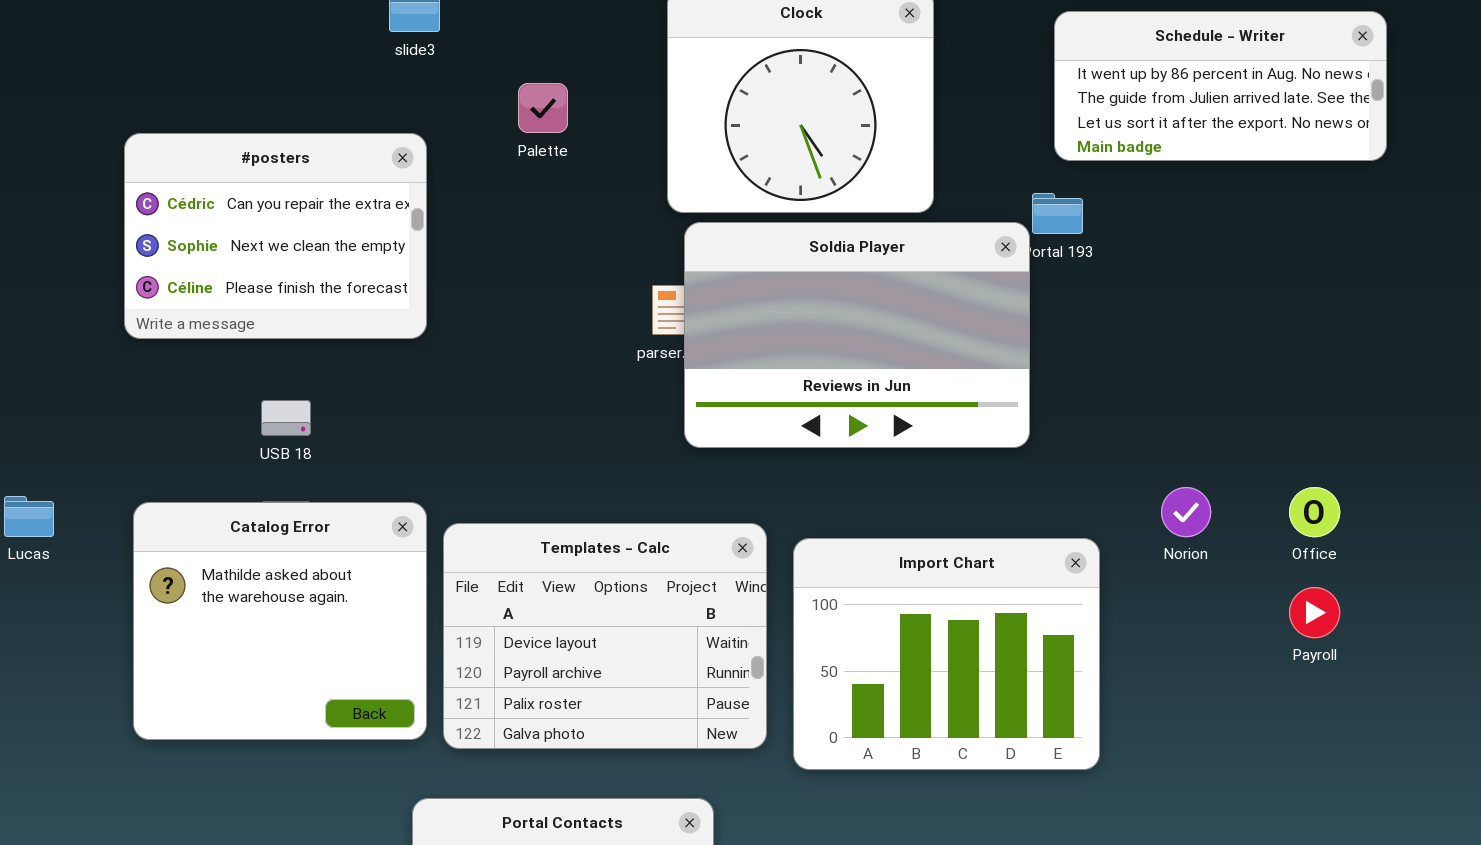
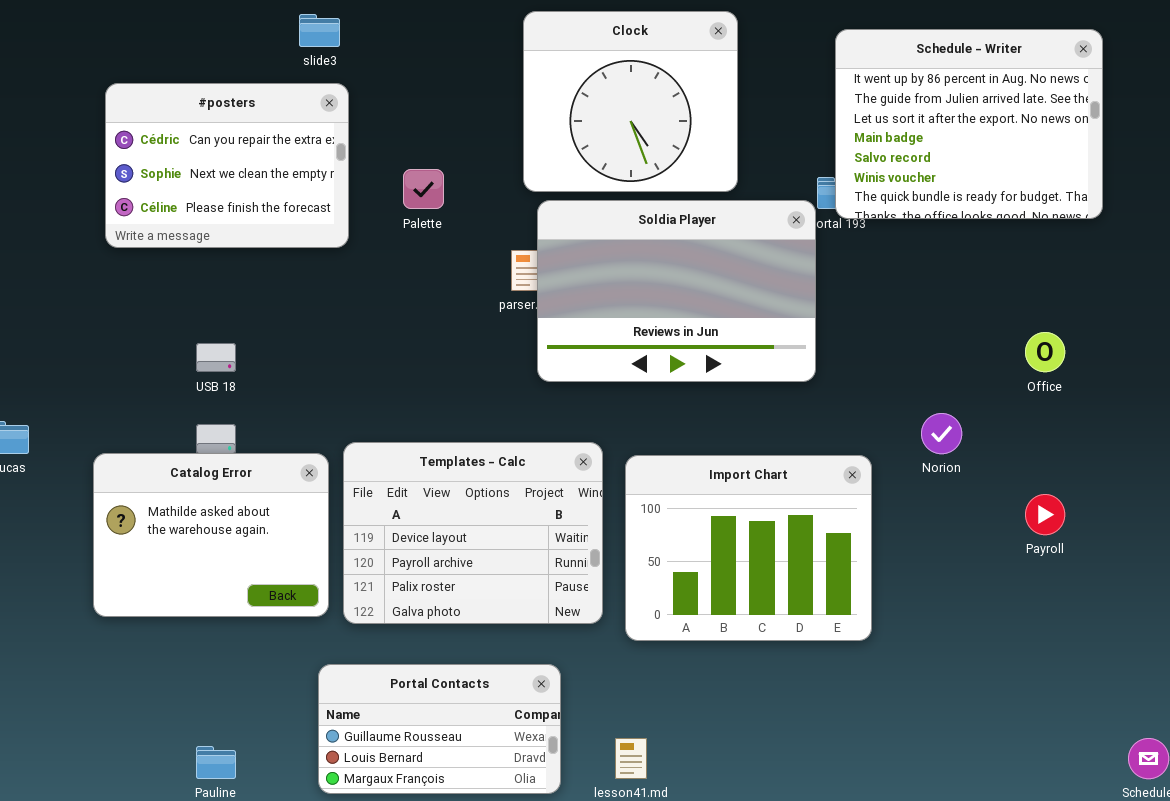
Schedule - Writer: [1054,11,1387,161] -> [835,29,1103,219], resized
Palette: [518,83,568,133] -> [403,169,444,209], moved
#posters: [124,133,427,339] -> [105,83,349,248], moved
Office: [1289,487,1340,537] -> [1025,332,1065,372], moved
Catalog Error: [133,502,427,740] -> [93,453,329,617], resized

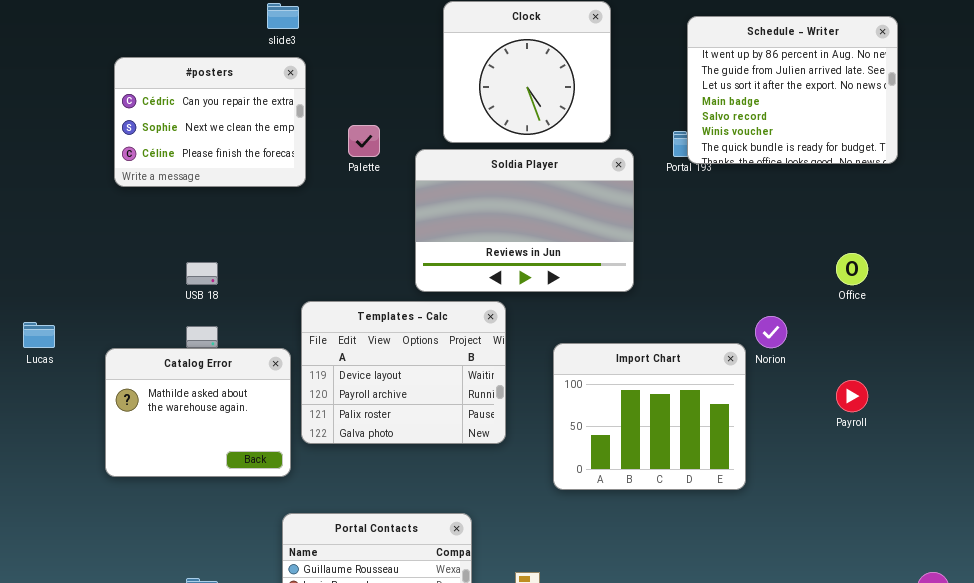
Soldia Player: [537,200,816,382] -> [415,149,634,292], moved
Templates - Calc: [343,442,603,624] -> [301,301,506,444], moved
Import Chart: [625,455,872,641] -> [553,343,746,490], moved

